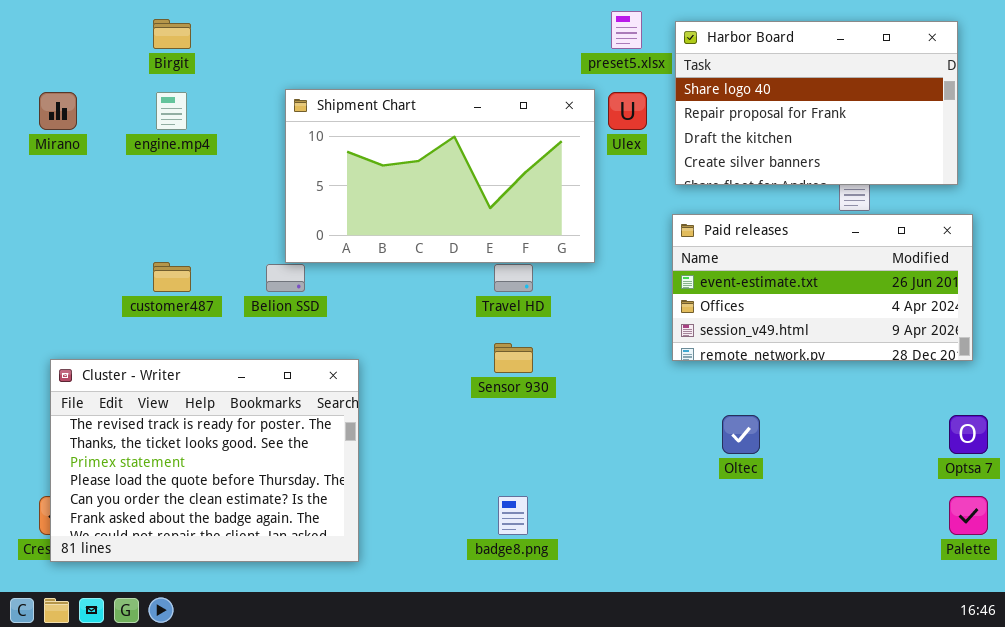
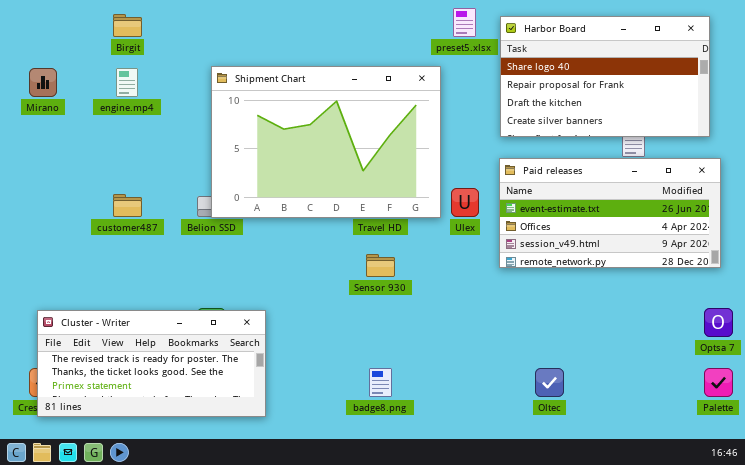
Shipment Chart: [285,89,595,263] -> [211,66,441,218], resized
Ulex: [608,92,647,130] -> [451,188,479,217], moved
Cluster - Writer: [50,359,359,562] -> [37,310,266,417], resized
Oltec: [722,415,760,454] -> [535,368,564,397], moved

